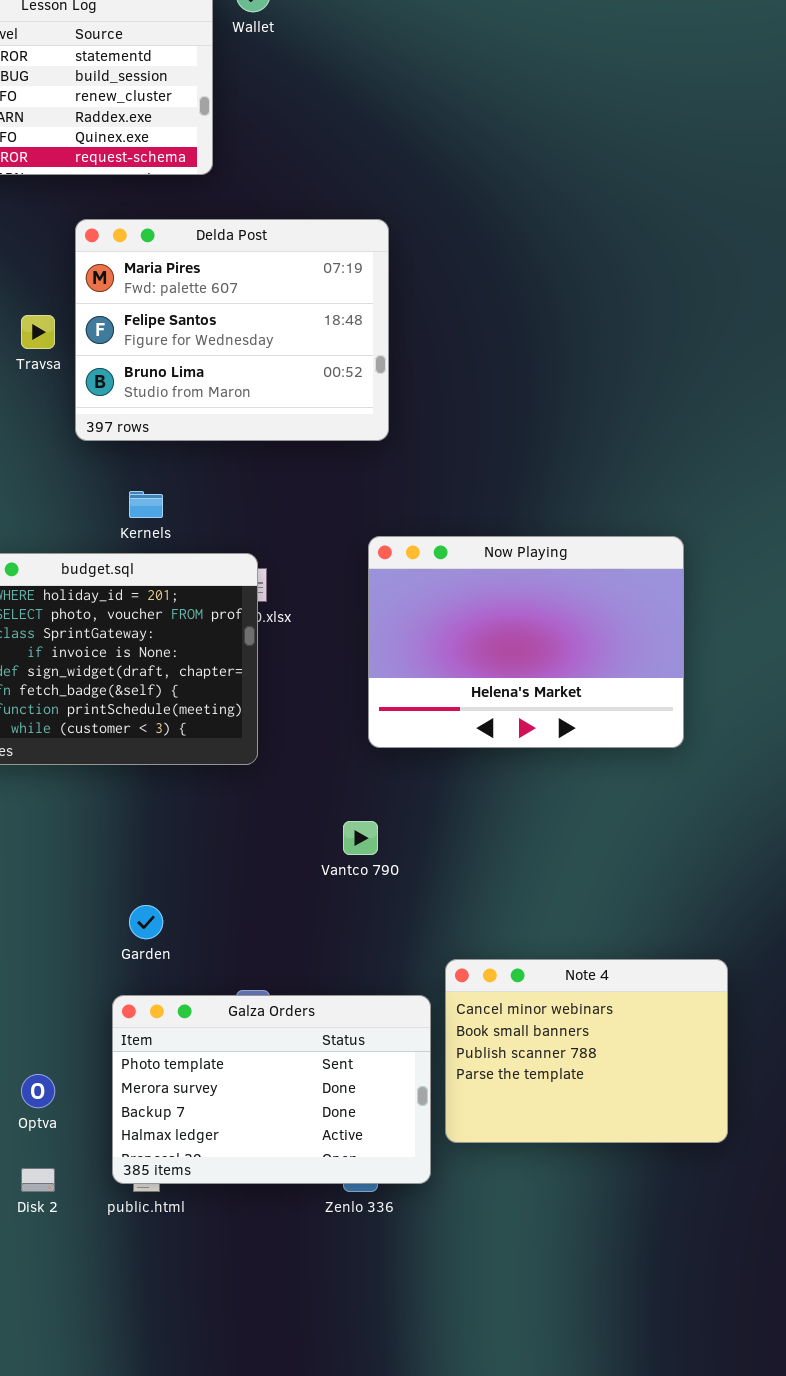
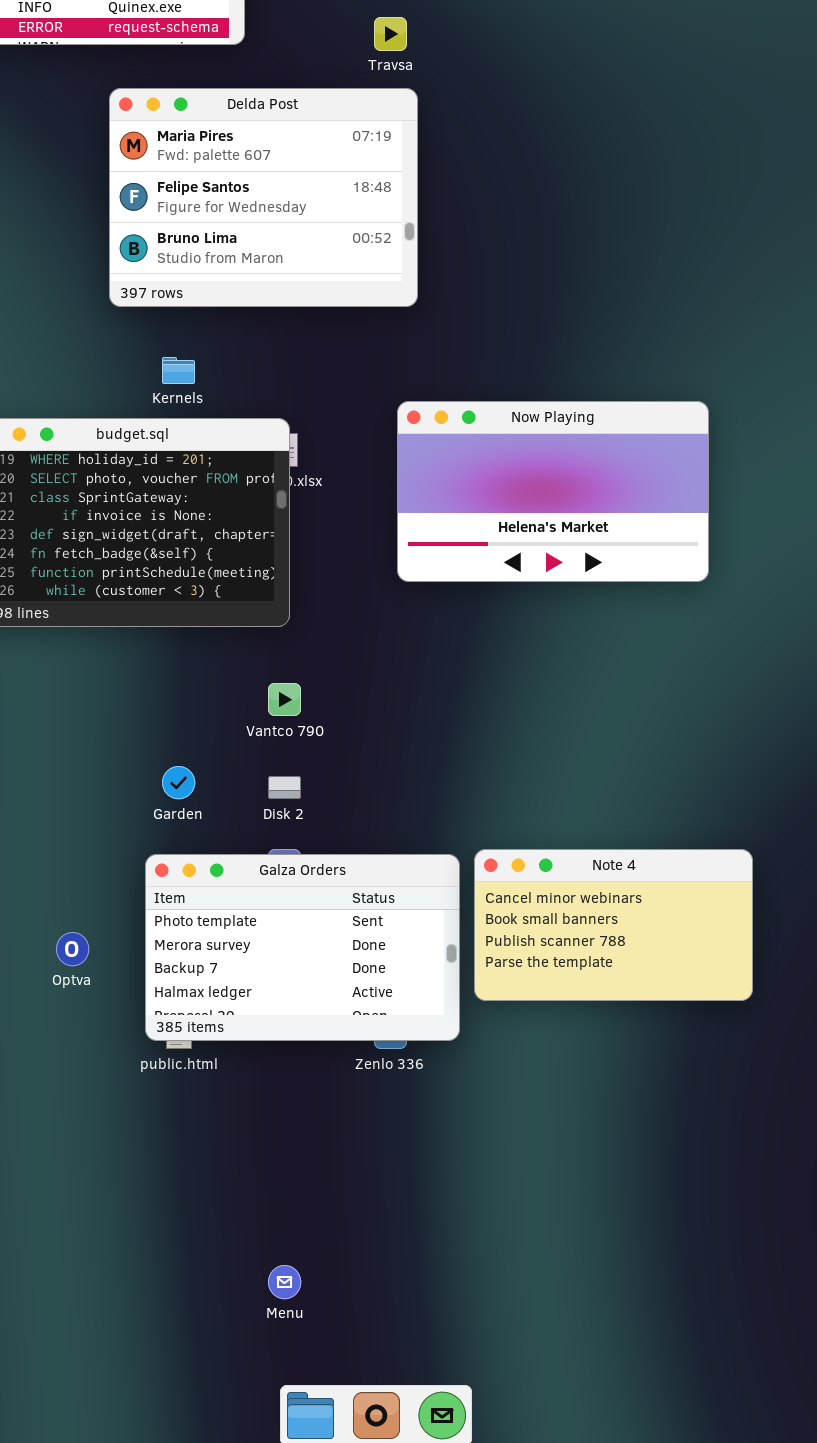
Travsa: [21,315,55,349] -> [374,17,407,51], moved
Now Playing: [368,536,684,748] -> [397,401,709,582], resized
Vantco 790: [343,821,378,855] -> [268,683,301,716], moved
Note 4: [445,959,728,1143] -> [474,849,753,1001], resized
Disk 2: [21,1168,55,1192] -> [268,776,301,799], moved

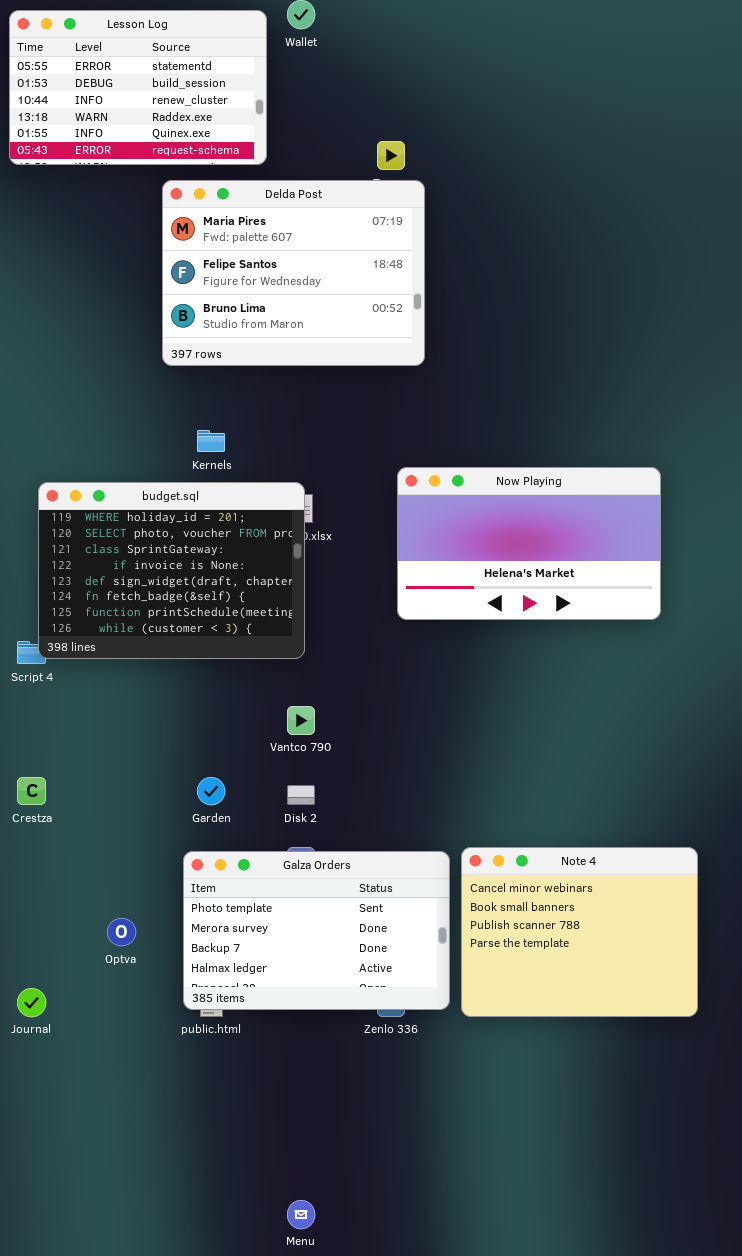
Delda Post: [109,88,418,307] -> [162,180,425,366], moved
Note 4: [474,849,753,1001] -> [461,847,698,1017], resized

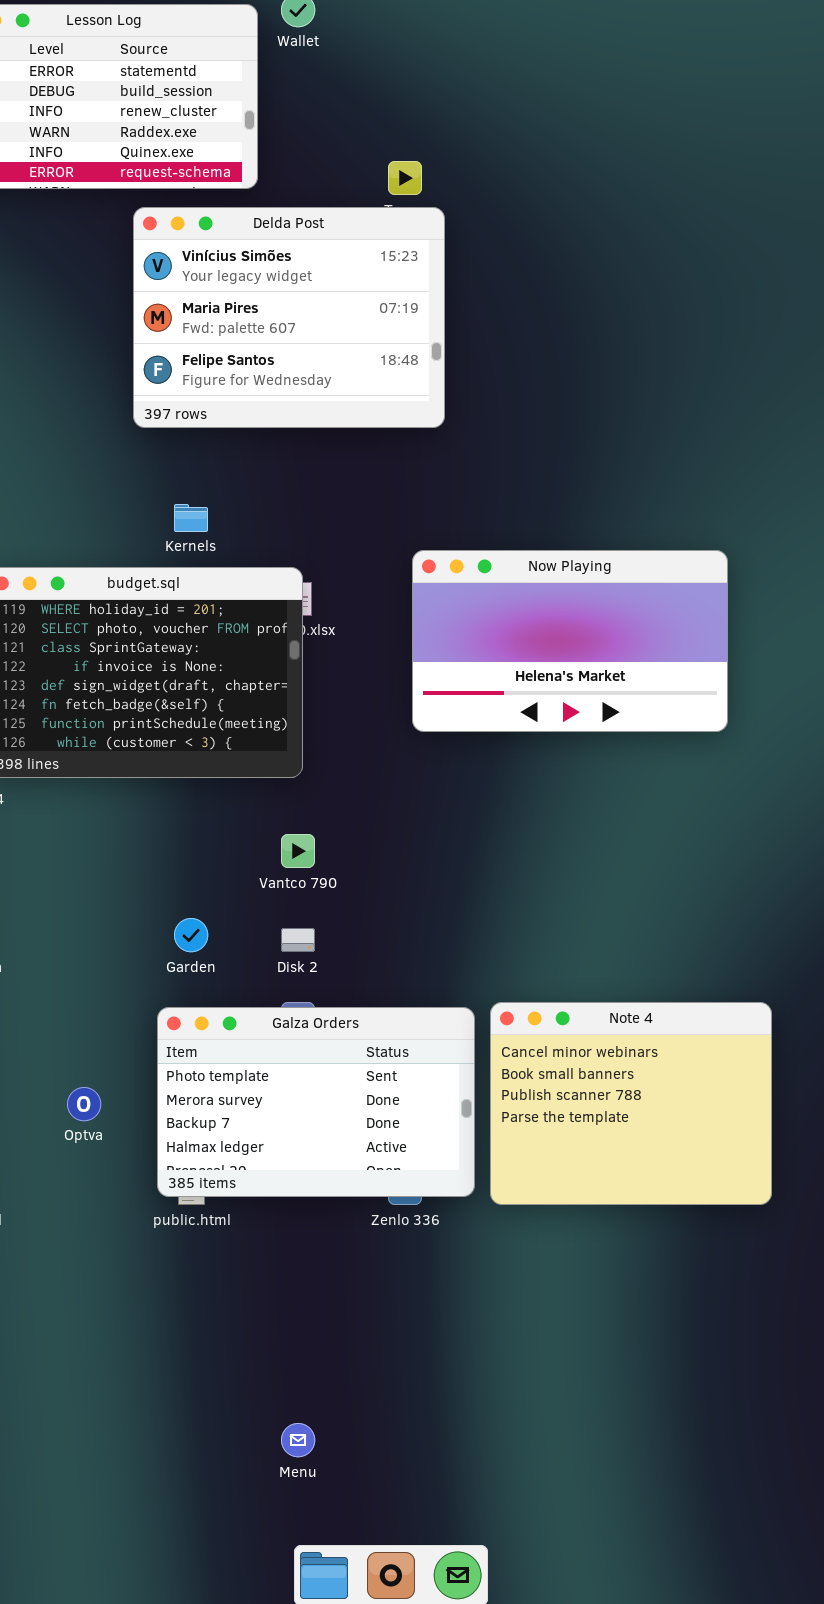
Delda Post: [162,180,425,366] -> [133,207,445,428], scrolled up 1 row

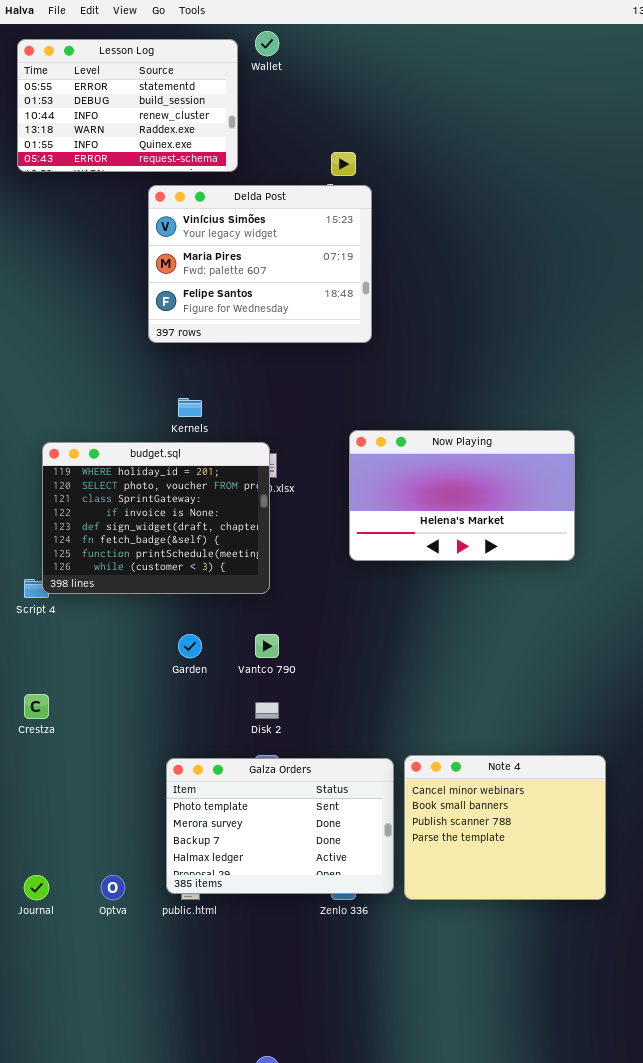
Garden: [174,918,208,952] -> [178,634,202,658], moved
Optva: [67,1087,101,1121] -> [101,875,125,900], moved

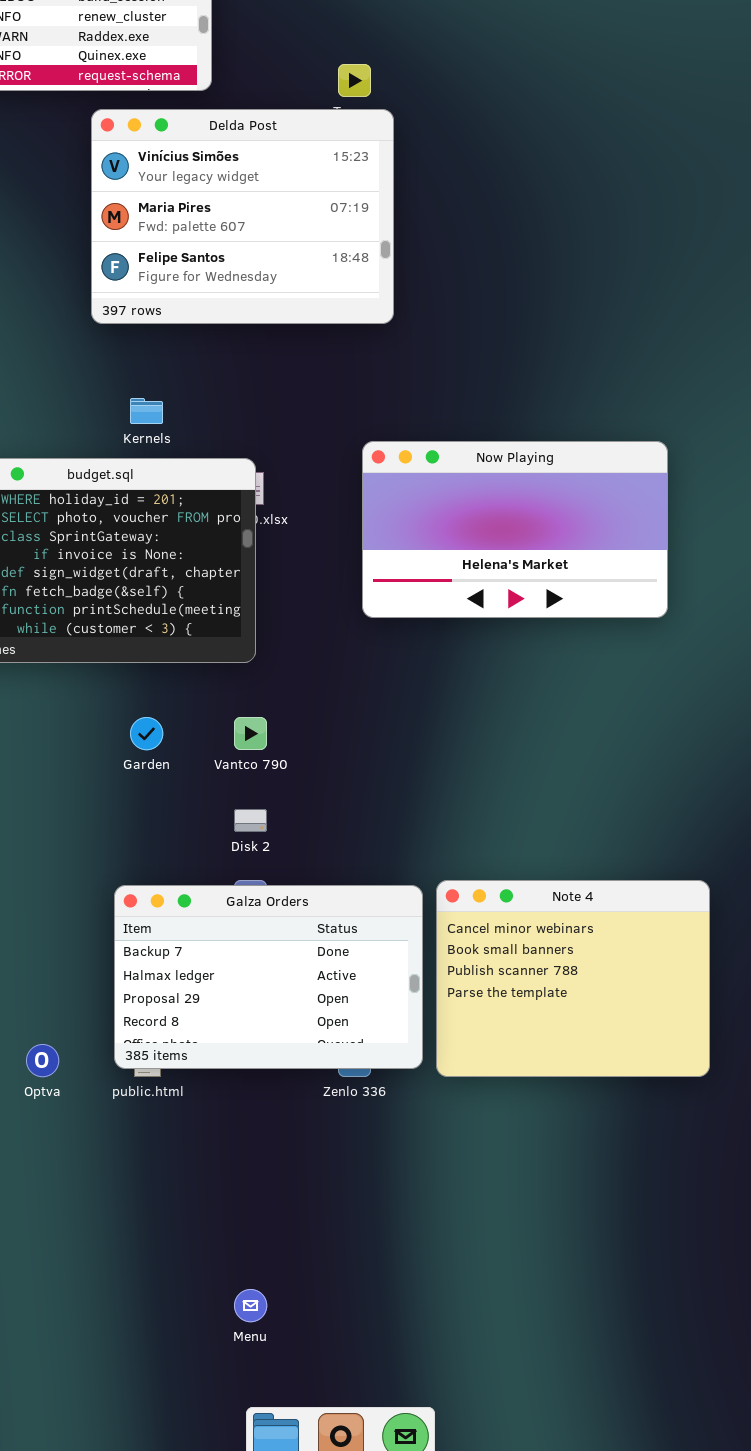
Galza Orders: [166,758,394,894] -> [114,885,423,1069], scrolled down 2 rows

